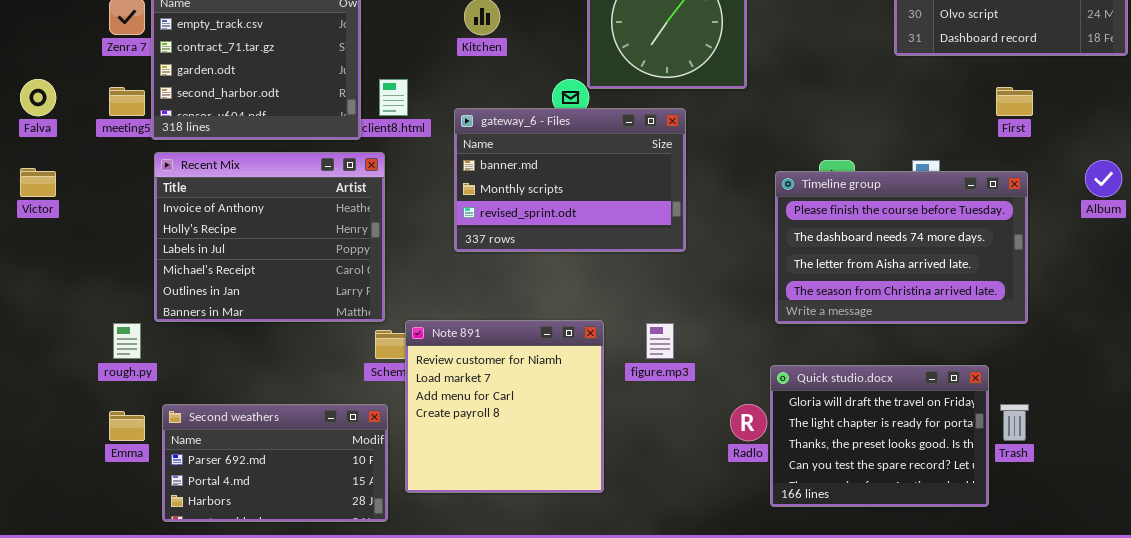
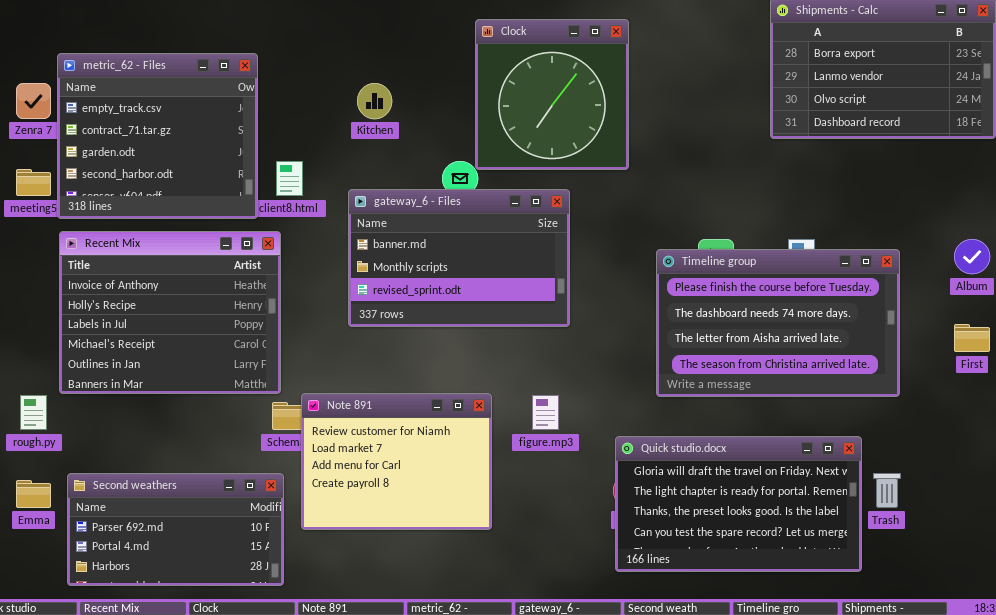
First: [996,87,1033,116] -> [954,324,990,352], moved
Note 891: [405,320,604,493] -> [301,393,492,530], resized
Quick studio.docx: [770,365,989,507] -> [615,436,862,572], resized

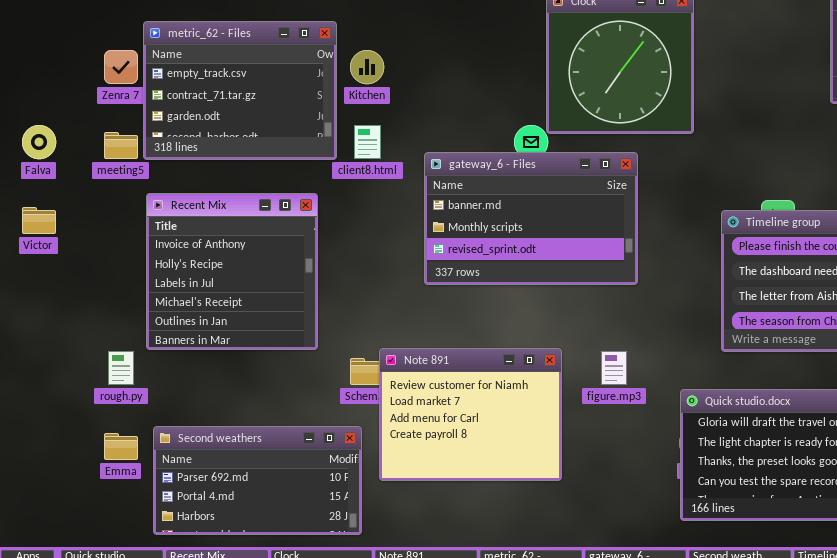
metric_62 - Files: [57,53,258,219] -> [143,21,337,160], resized
Kitchen: [357,83,392,119] -> [350,50,384,84], moved
Recent Mix: [59,231,281,394] -> [146,193,318,350], resized

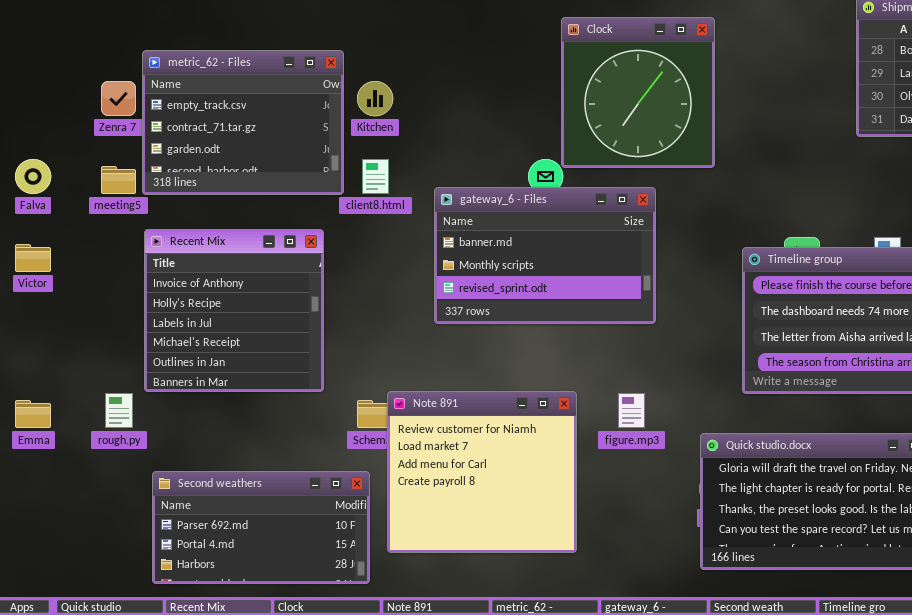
Note 891: [379,348,562,481] -> [387,391,577,553], resized
Emma: [104,433,138,460] -> [15,400,51,428], moved

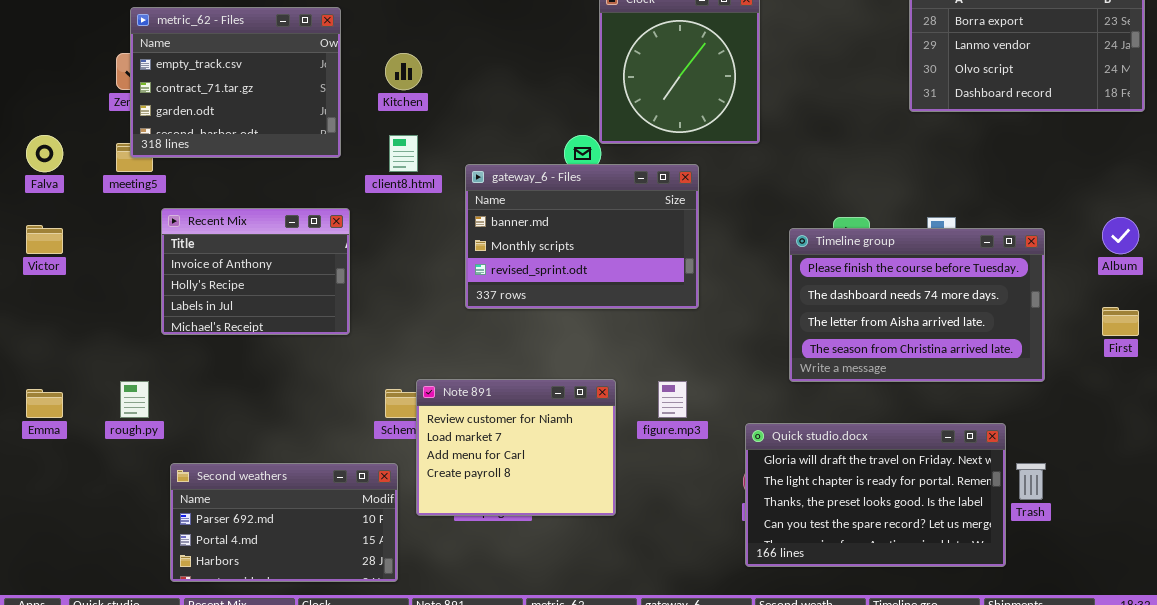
metric_62 - Files: [142,50,344,195] -> [130,7,341,158], moved
Recent Mix: [144,229,324,392] -> [161,208,350,335], resized
Note 891: [387,391,577,553] -> [416,379,616,516], resized

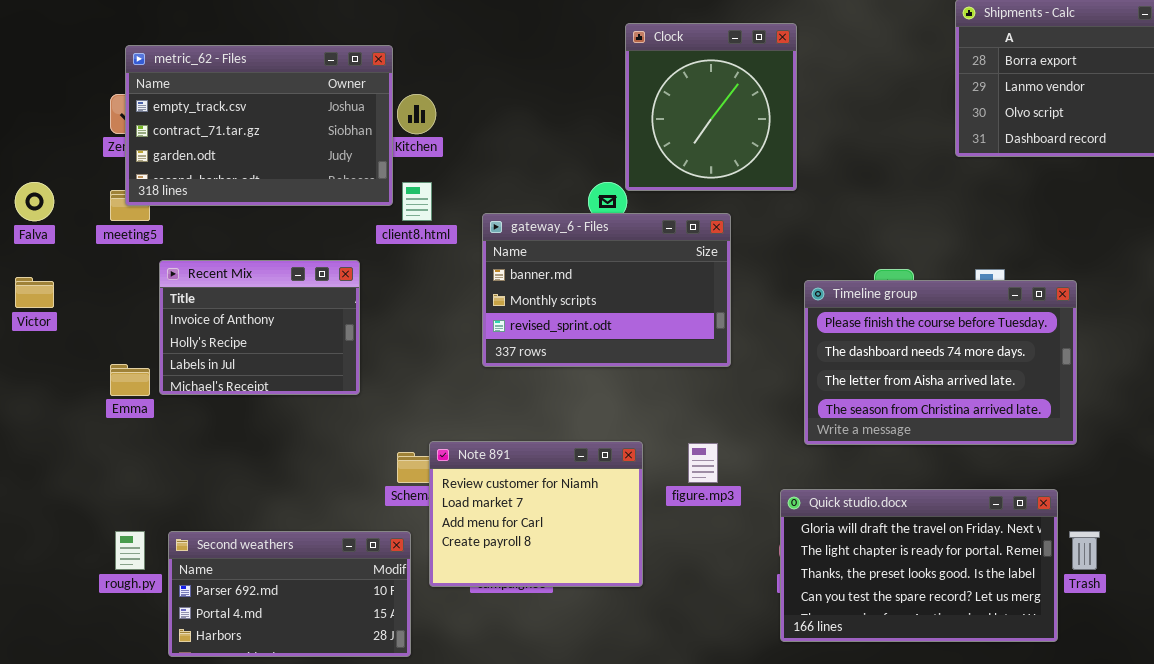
metric_62 - Files: [130,7,341,158] -> [125,45,393,206], resized
Timeline group: [789,228,1045,382] -> [804,280,1077,445], moved
rough.py: [120,381,149,418] -> [115,531,145,570], moved
Emma: [26,389,63,418] -> [110,364,150,396], moved

